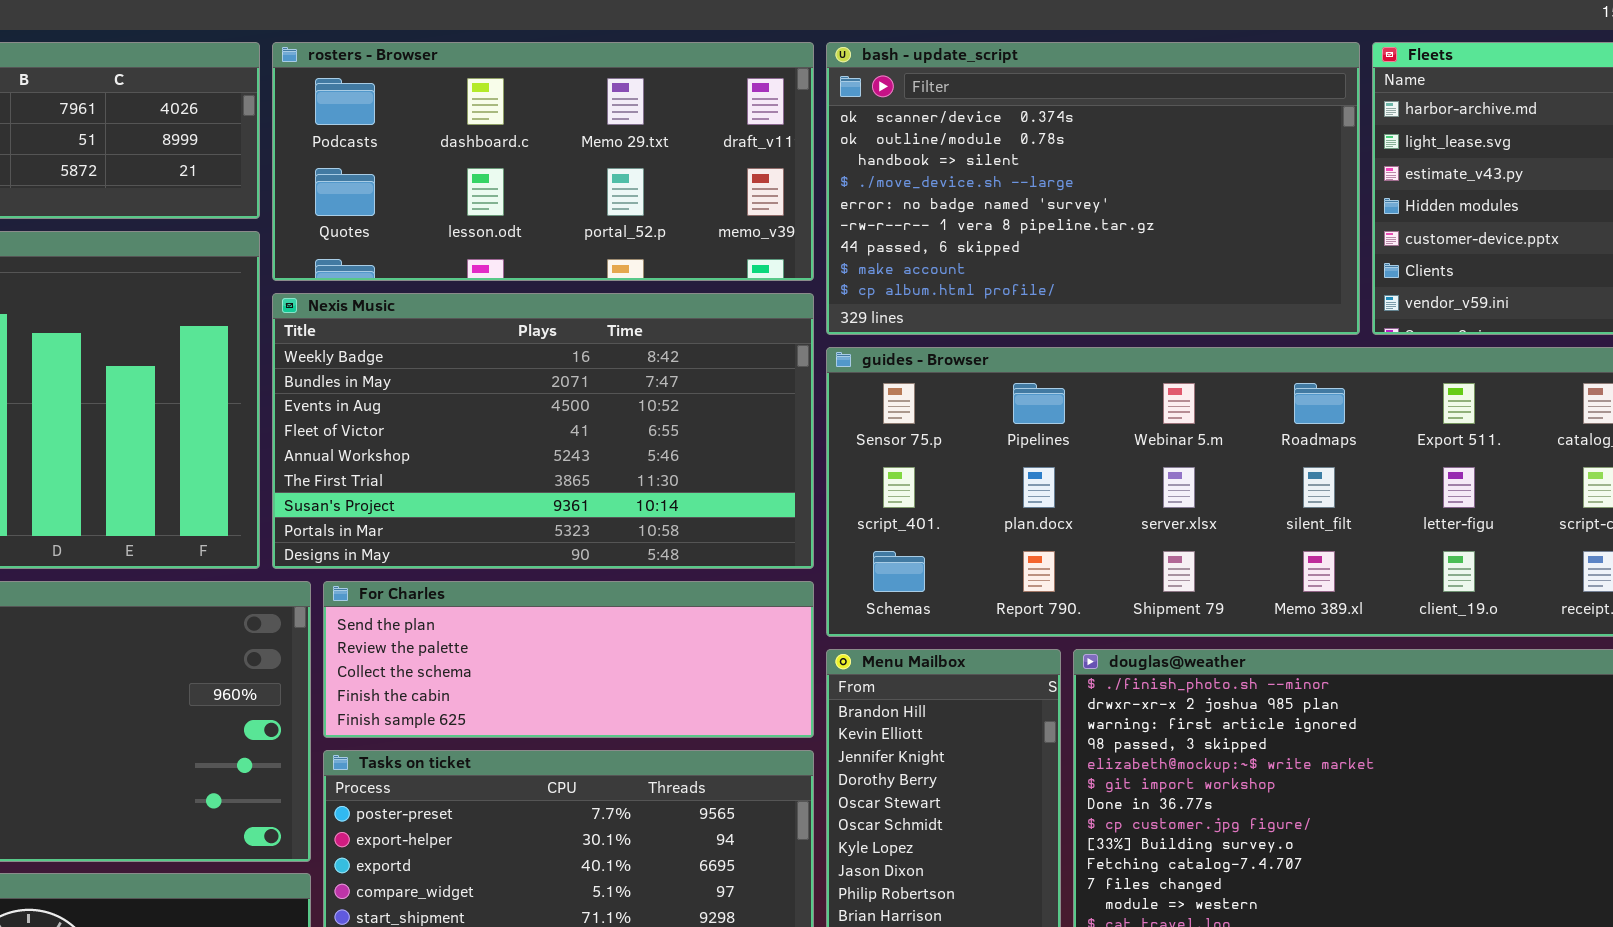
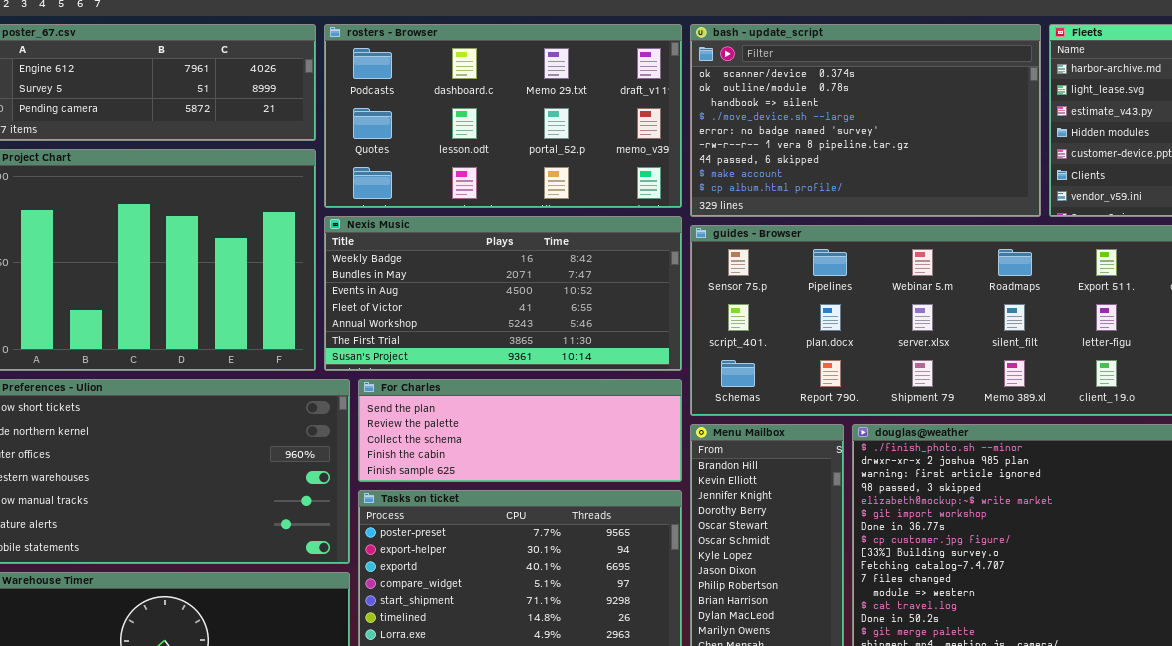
rosters - Browser: [272,42,814,281] -> [324,24,682,208], resized
Nexis Music: [272,293,814,569] -> [324,216,682,371], resized

